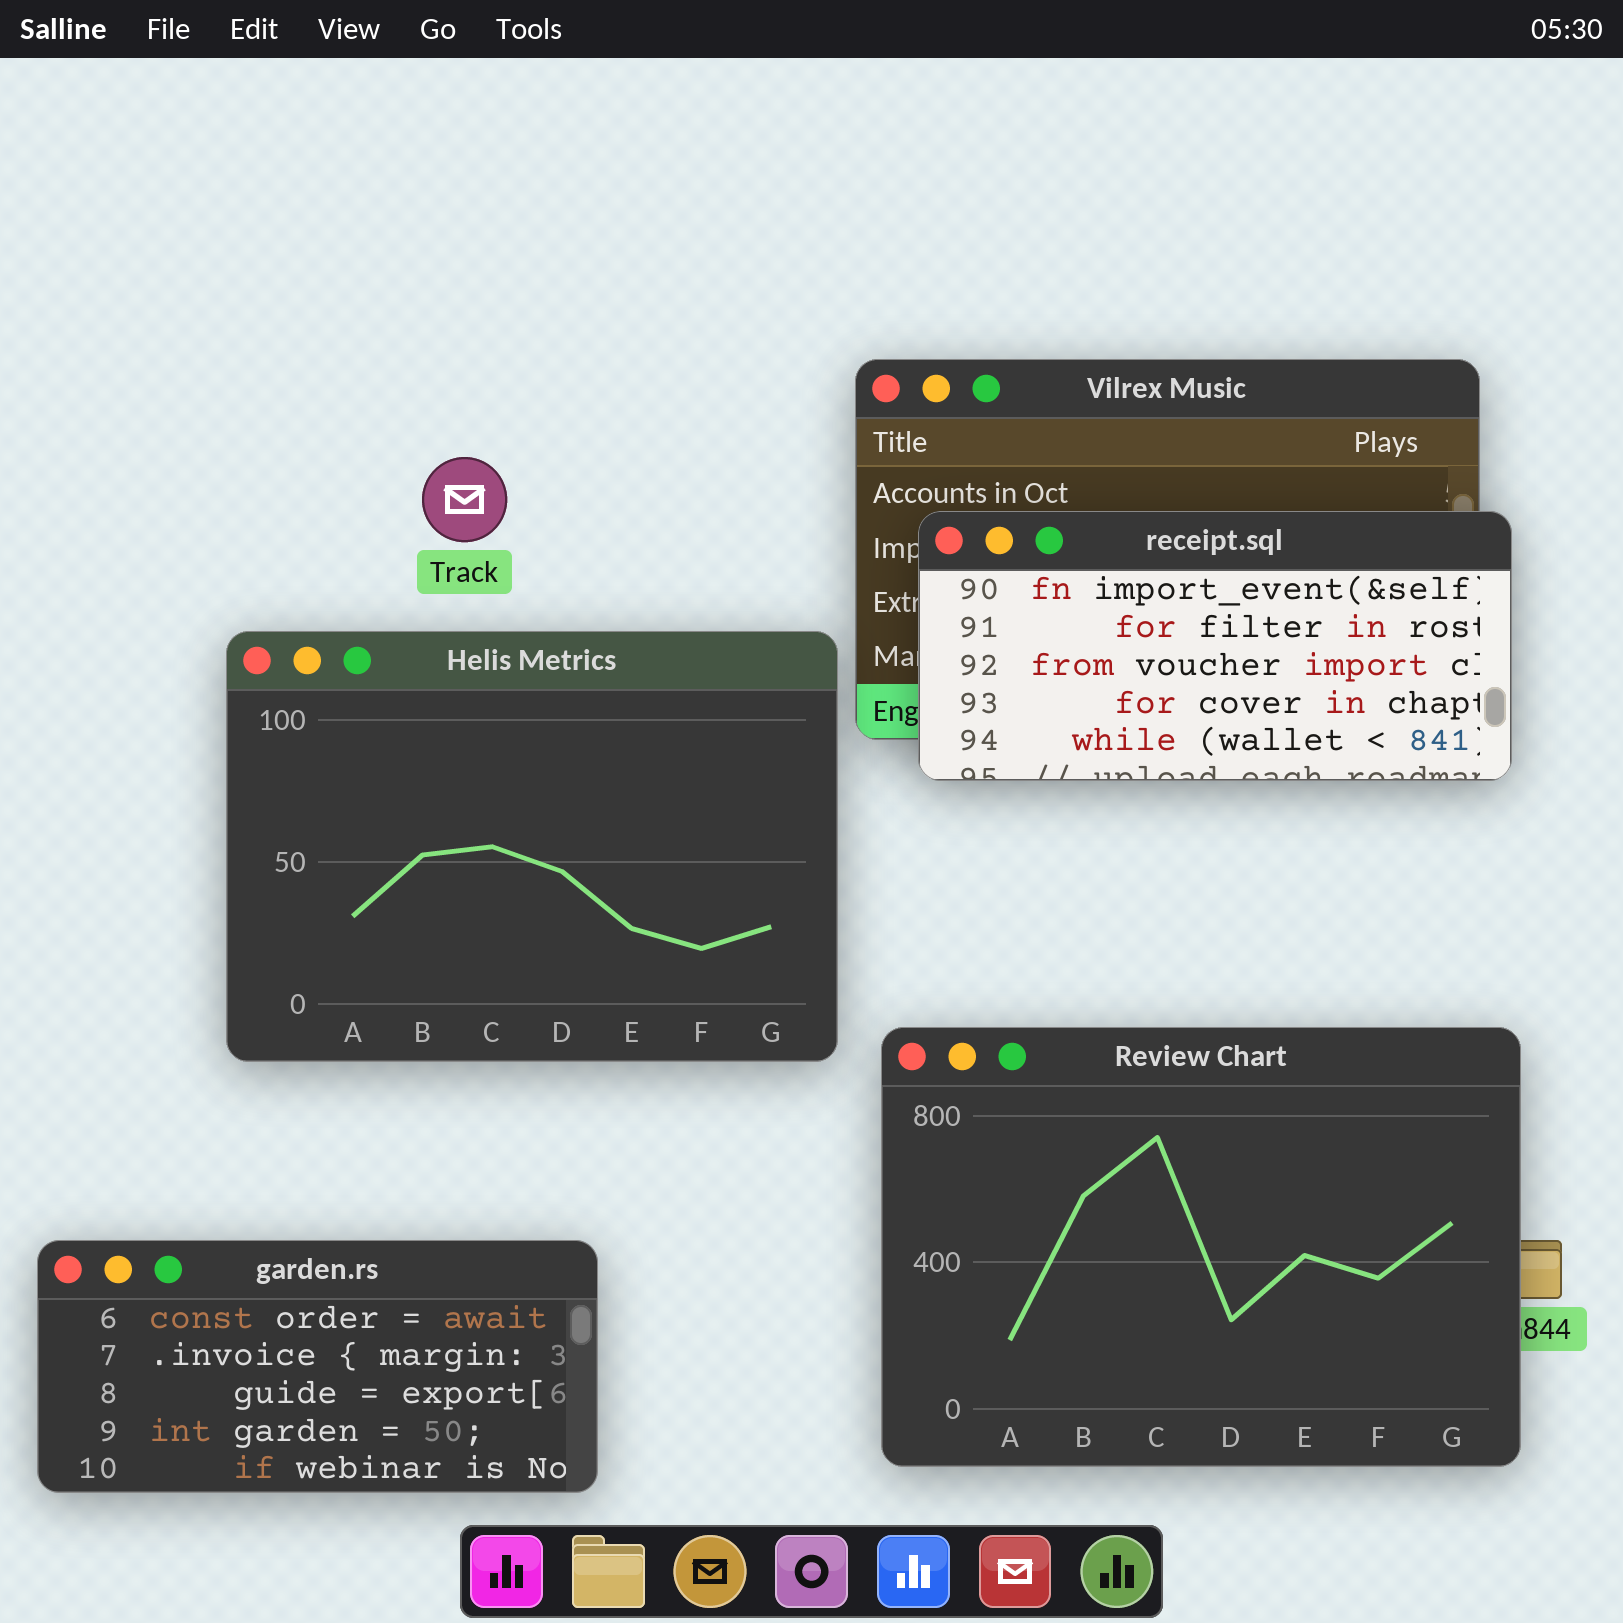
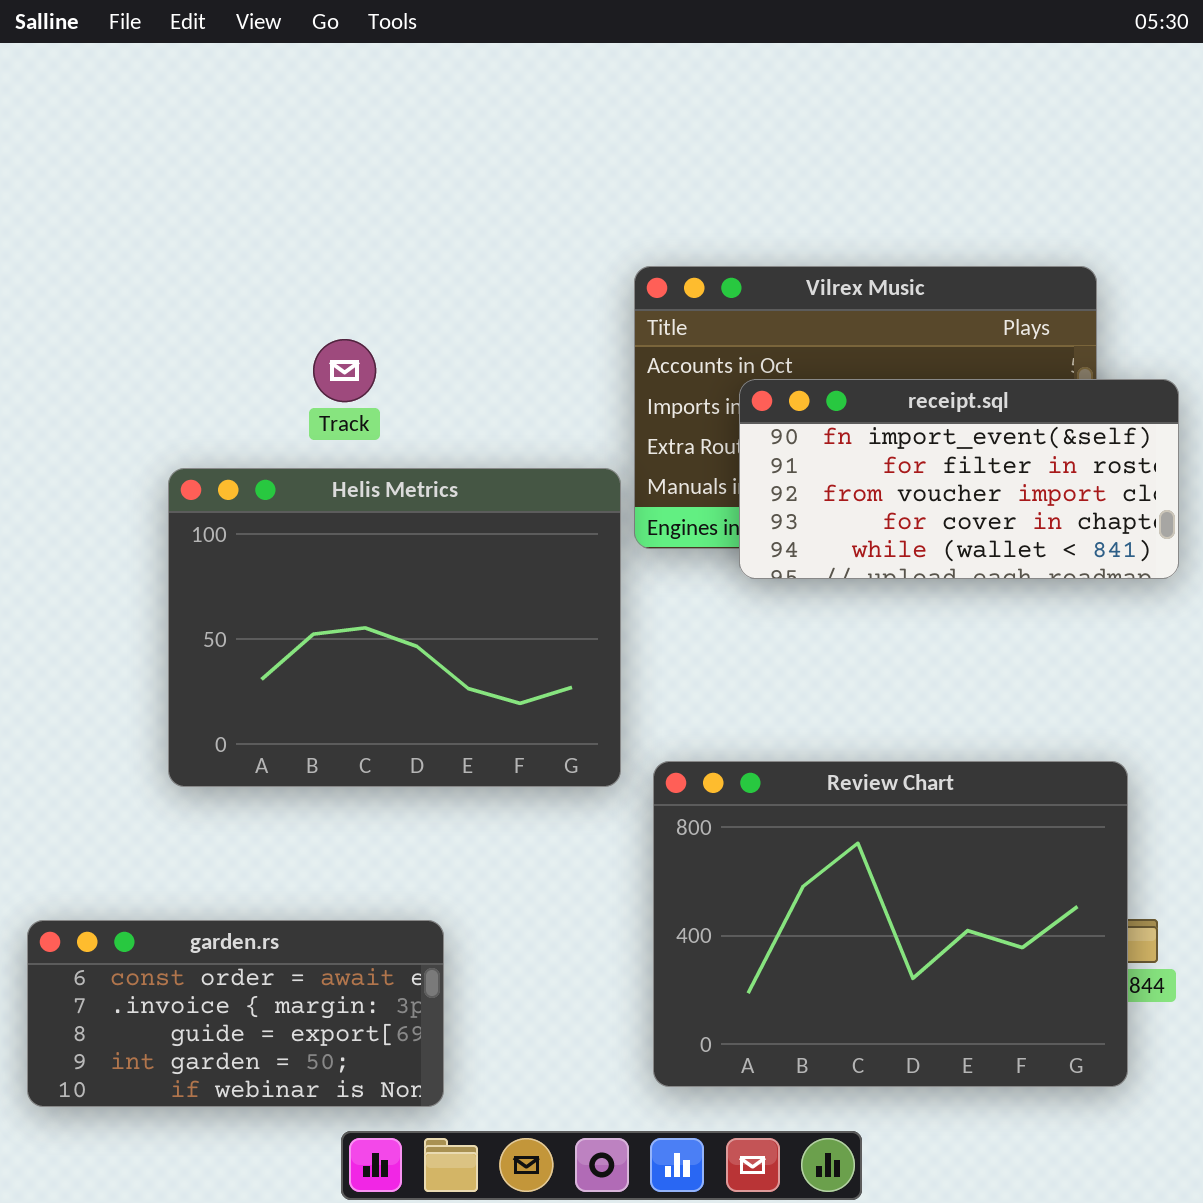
receipt.sql: [918,511,1512,781] -> [739,379,1179,579], moved

